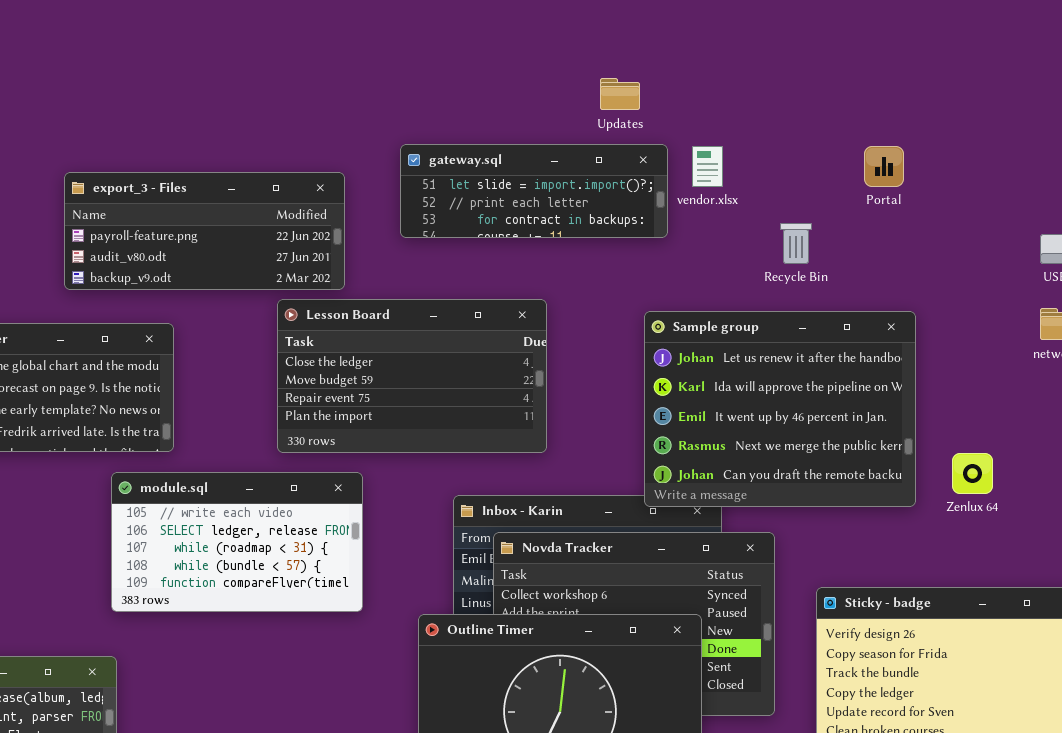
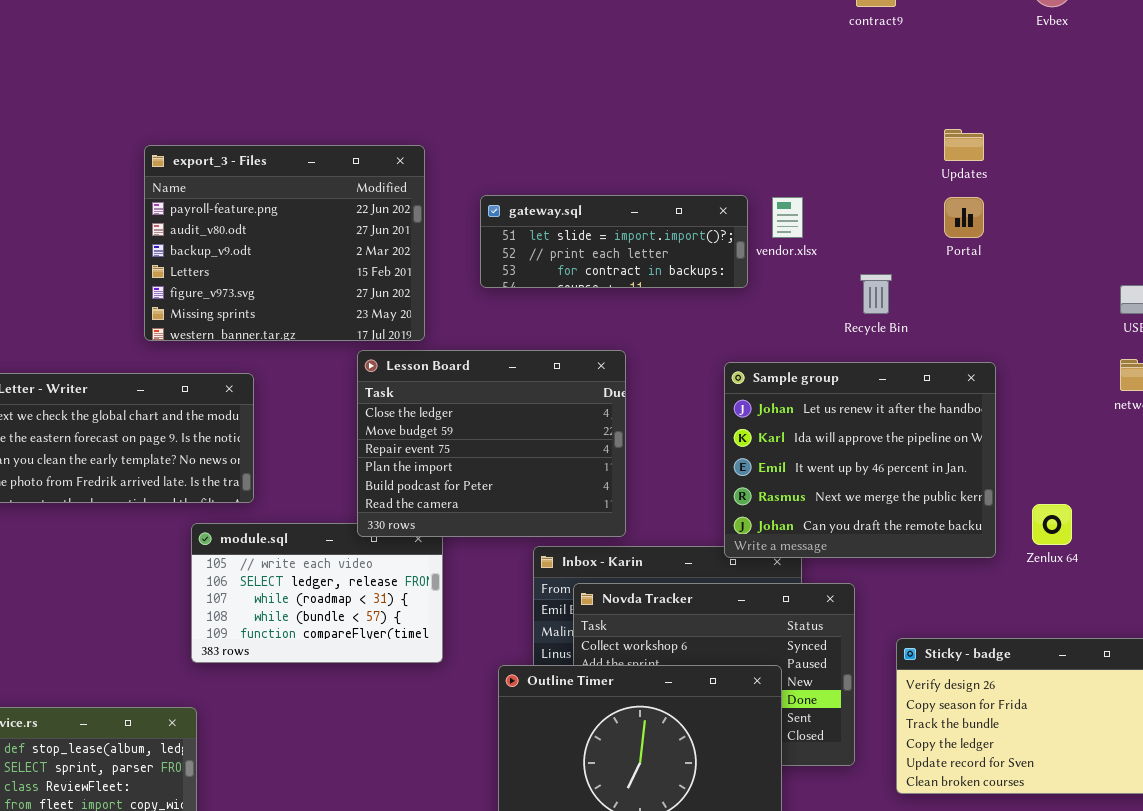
Updates: [600,78,640,110] -> [944,129,984,161], moved
export_3 - Files: [64,172,345,290] -> [144,145,425,341], resized
Lesson Board: [277,299,547,453] -> [357,350,626,537], resized

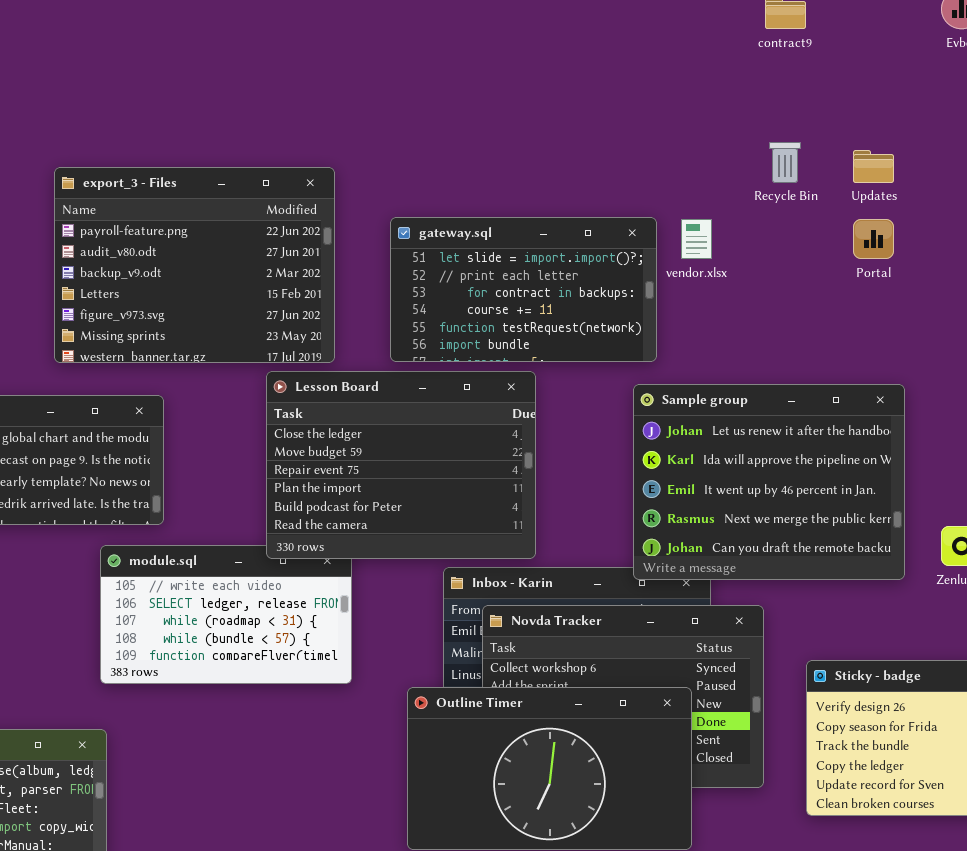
gateway.sql: [480,195,748,288] -> [390,217,657,362], resized
Recycle Bin: [860,274,892,314] -> [769,142,801,183], moved

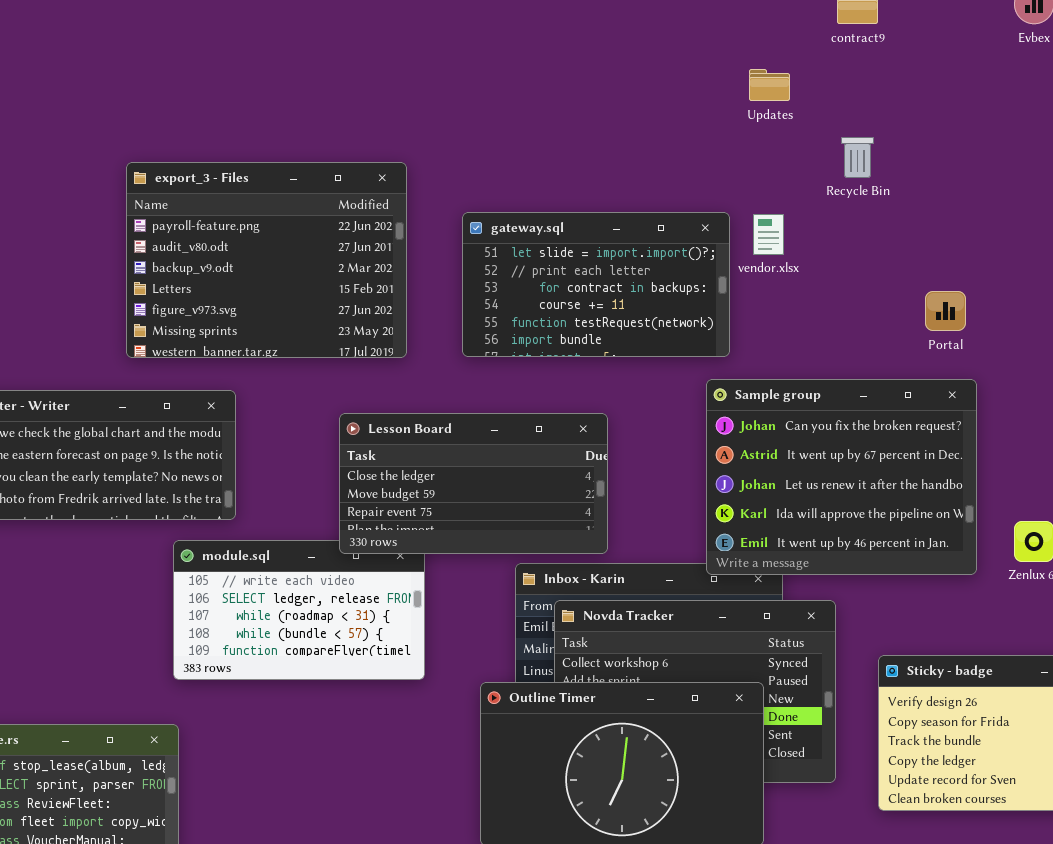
Updates: [853,150,894,183] -> [749,69,790,101], moved
Portal: [853,219,894,259] -> [925,291,966,331], moved
Lesson Board: [266,371,536,559] -> [339,413,608,554], resized
Sample group: [633,384,905,580] -> [706,379,977,575], scrolled up 2 rows

